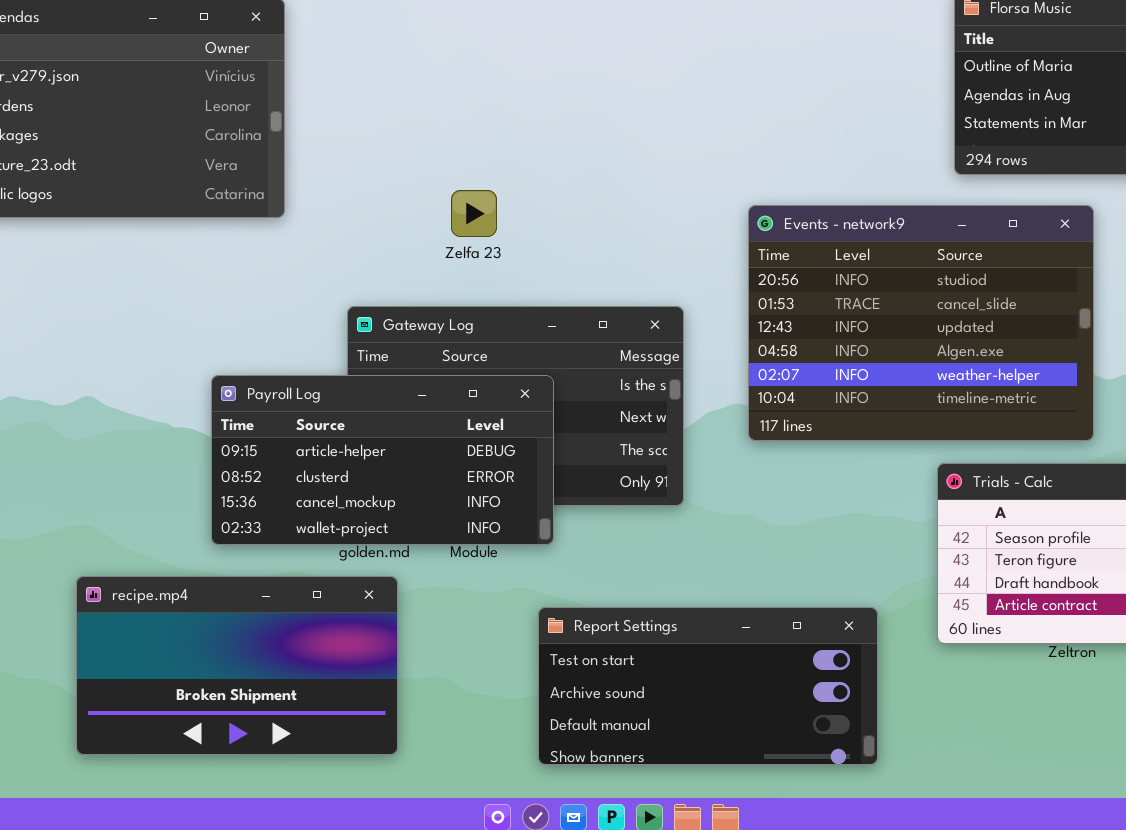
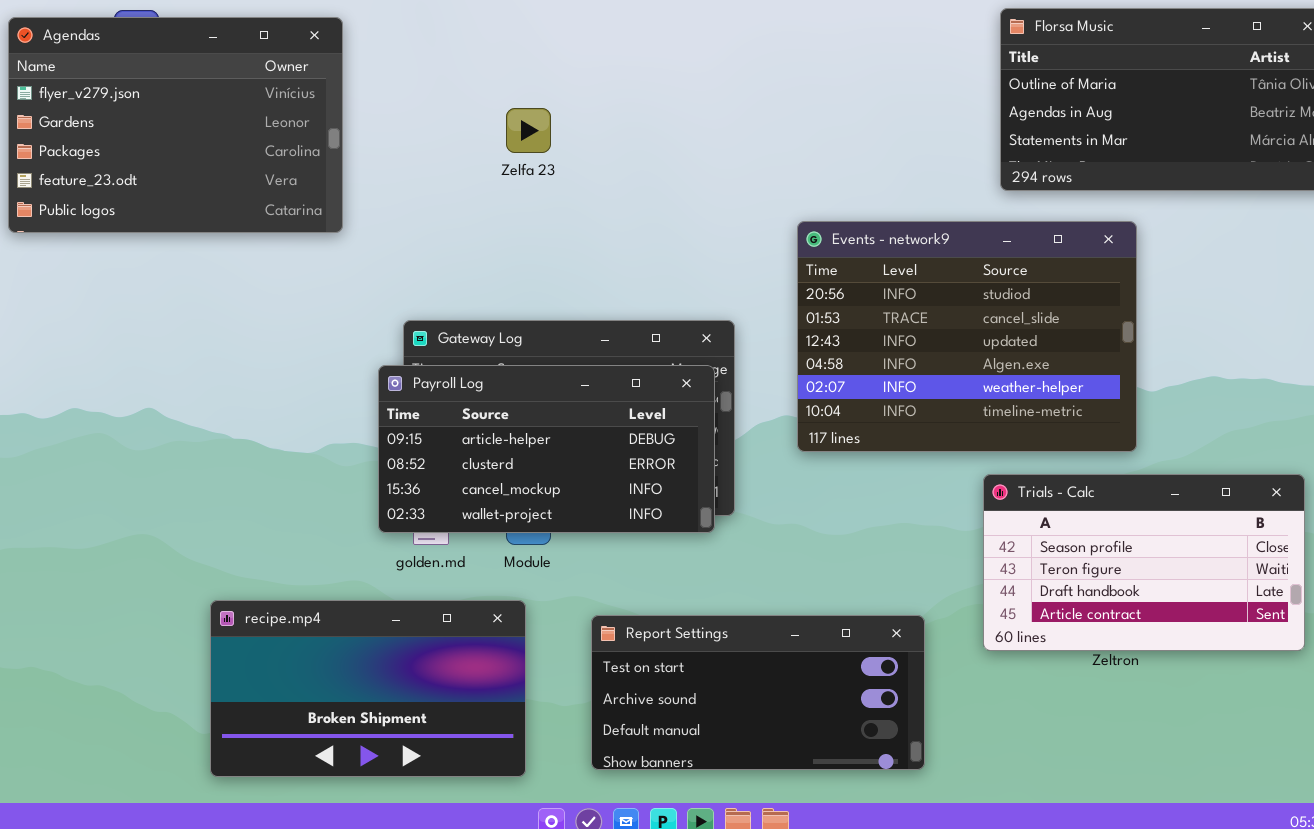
Zelfa 23: [451,190,497,237] -> [506,108,551,153], moved
Payroll Log: [211,375,554,545] -> [378,365,715,533], moved
recipe.mp4: [76,576,398,755] -> [210,600,526,777], moved

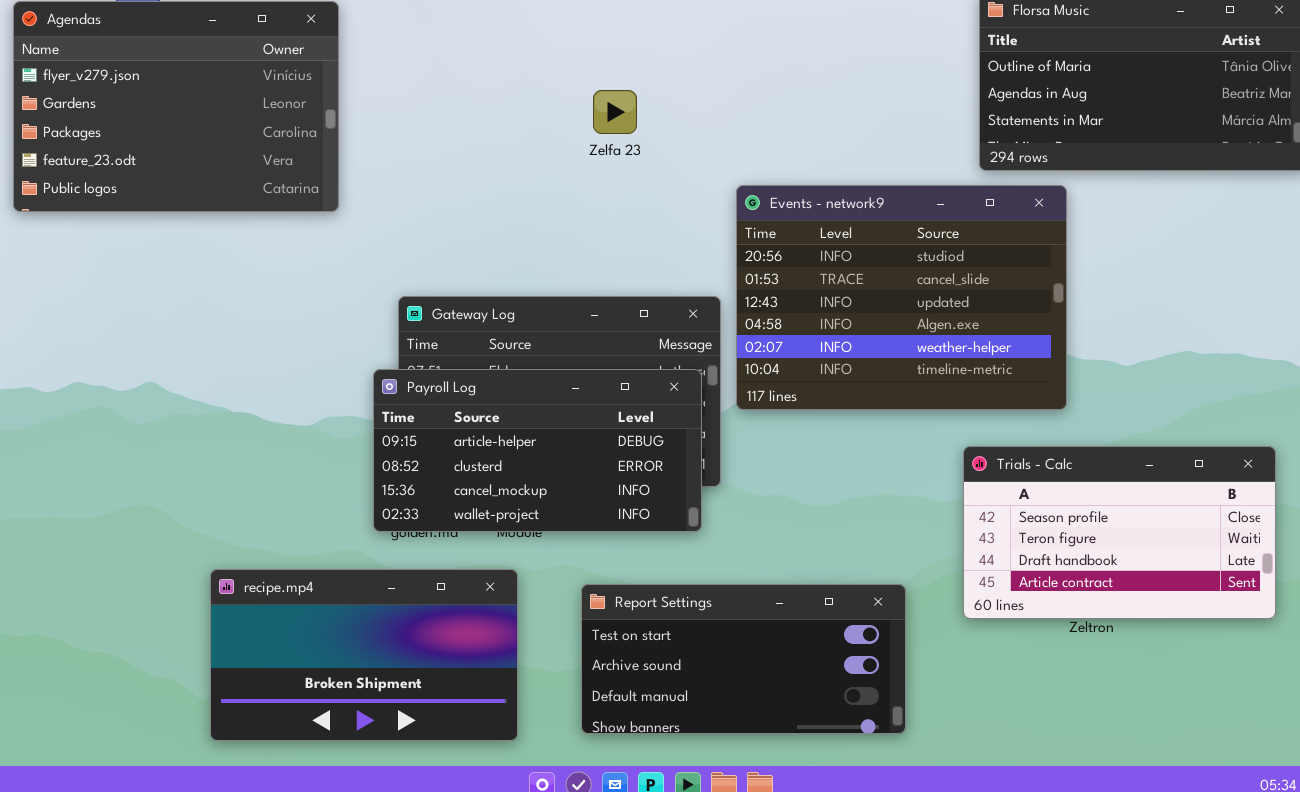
Zelfa 23: [506,108,551,153] -> [593,90,637,134], moved
Events - network9: [797,221,1137,452] -> [736,185,1067,410], moved
Payroll Log: [378,365,715,533] -> [373,369,702,532], moved

